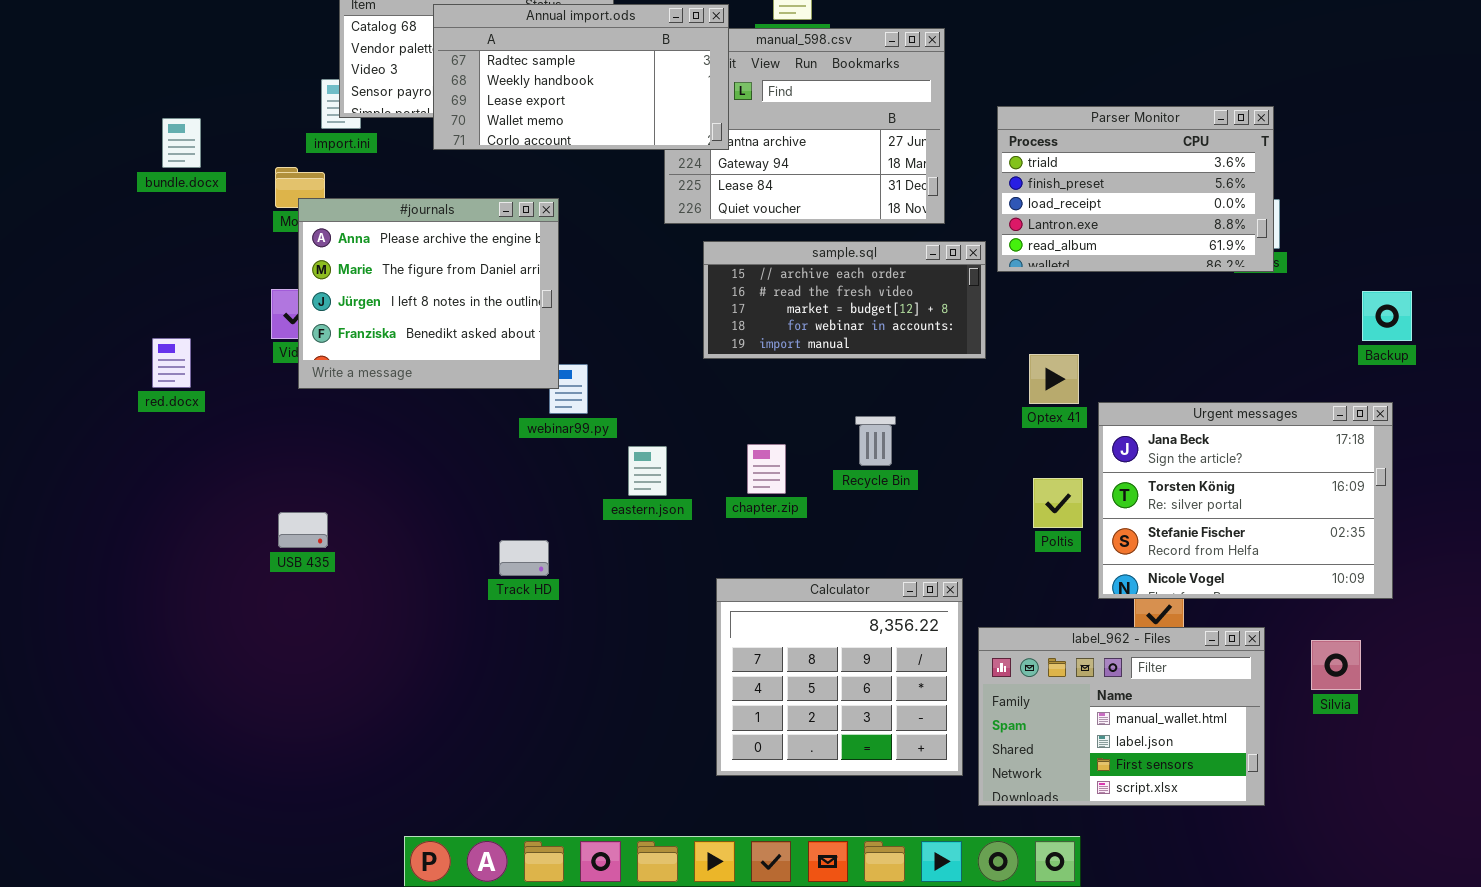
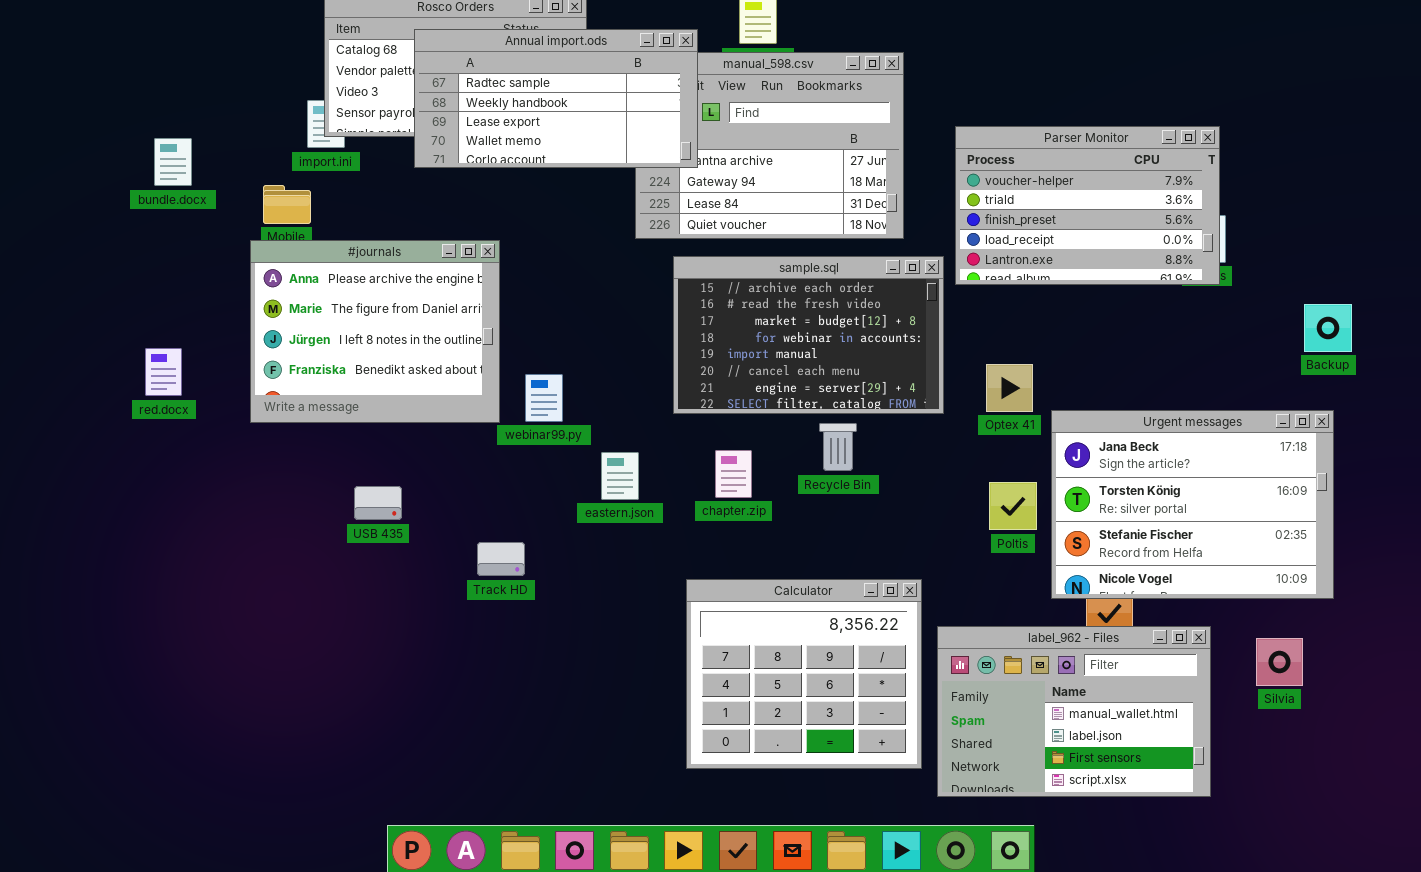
Parser Monitor: [997,106,1274,272] -> [955,126,1220,285], scrolled up 1 row
#journals: [298,198,559,389] -> [250,240,500,423], moved
sample.sql: [703,241,986,359] -> [673,256,944,414], resized
USB 435: [278,512,328,548] -> [354,486,402,520], moved

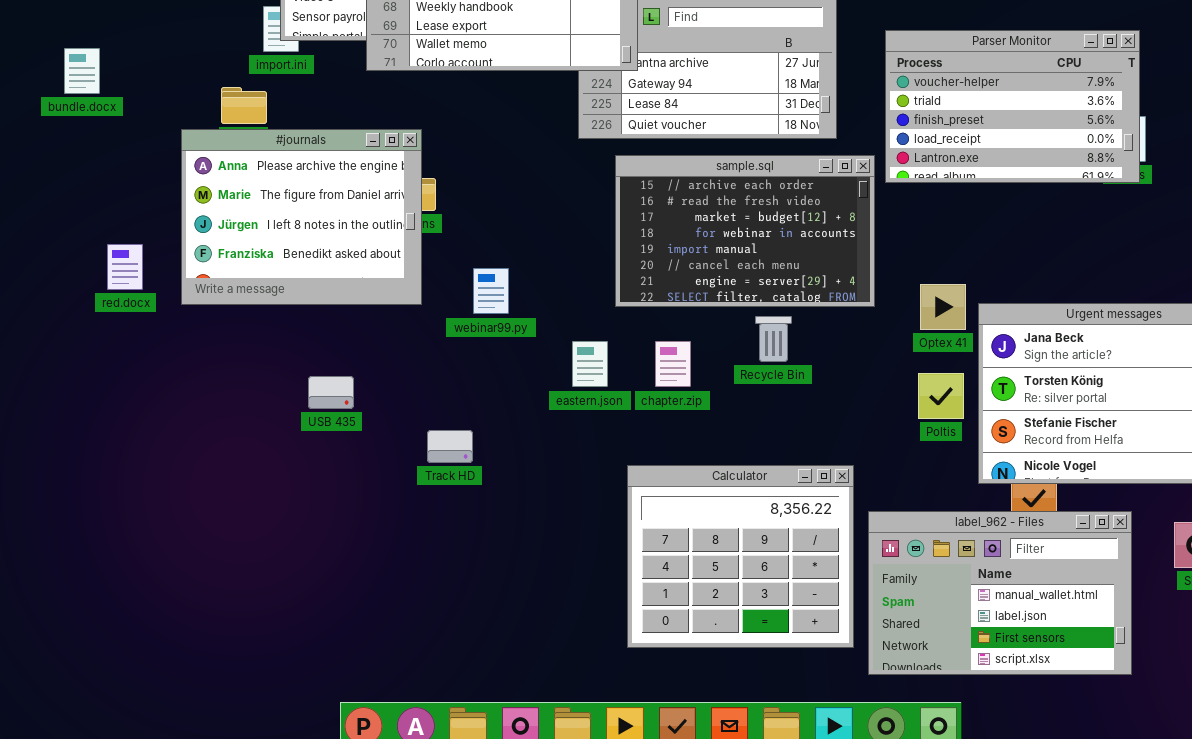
bundle.docx: [154,138,192,186] -> [64,48,100,94], moved
#journals: [250,240,500,423] -> [181,129,422,305], moved
Optex 41: [986,364,1033,412] -> [920,284,966,330], moved
eastern.json: [601,452,639,500] -> [572,341,608,387], moved

